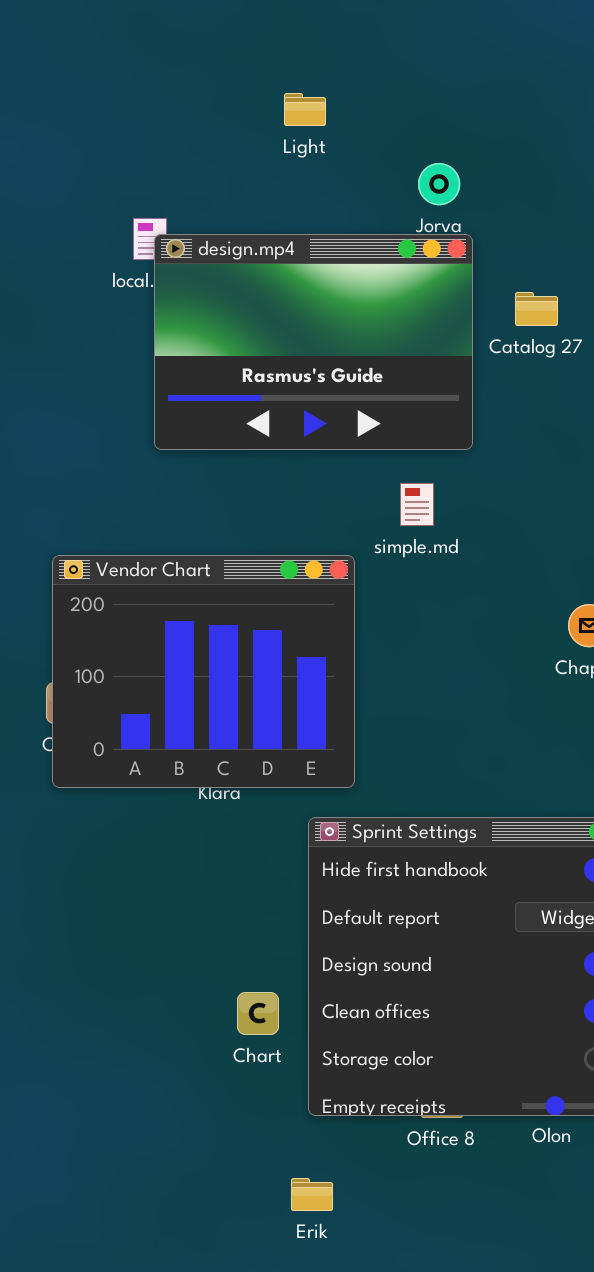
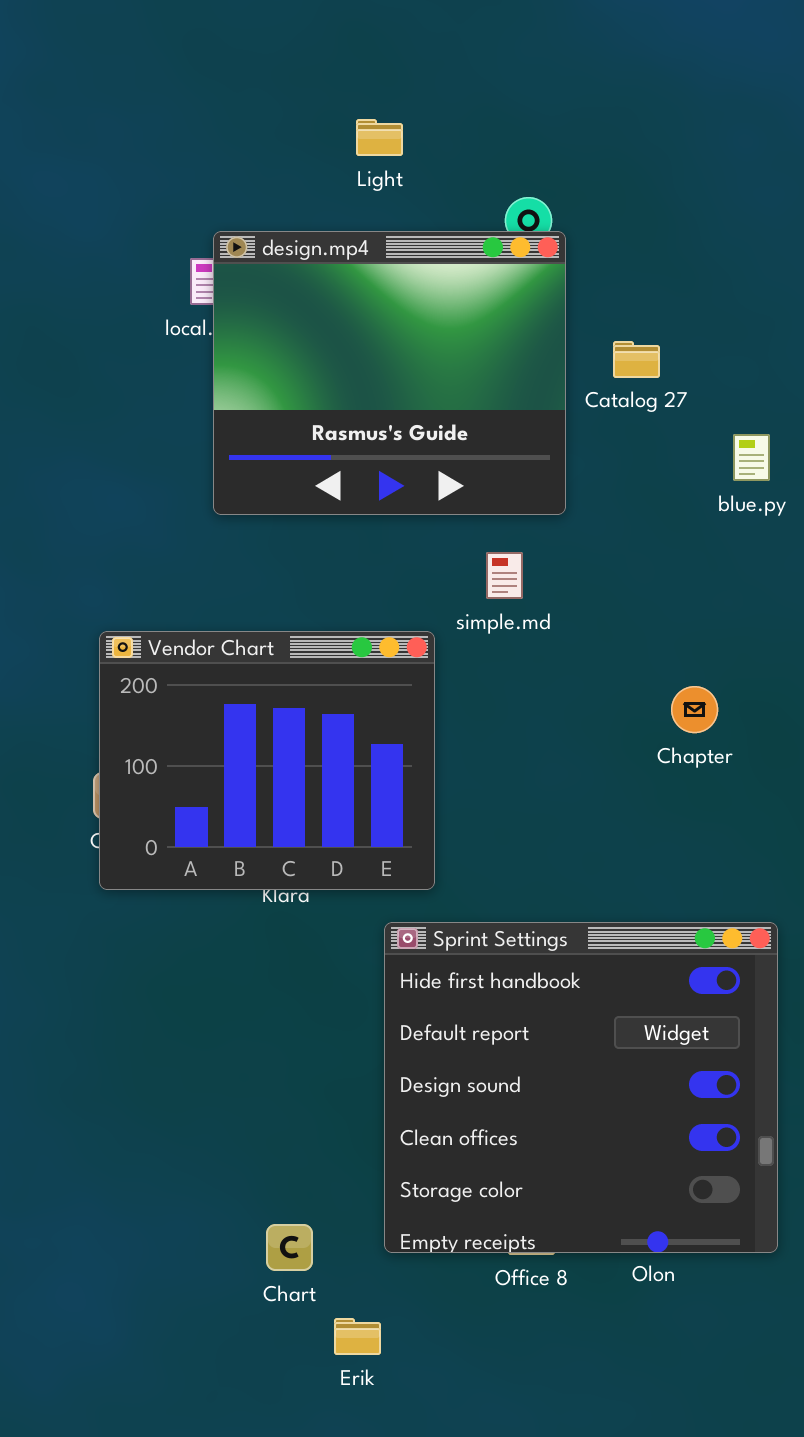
design.mp4: [154,234,473,450] -> [213,231,566,515], resized
Chart: [237,992,279,1035] -> [266,1224,313,1271], moved
Erik: [291,1178,333,1211] -> [334,1318,381,1355], moved

